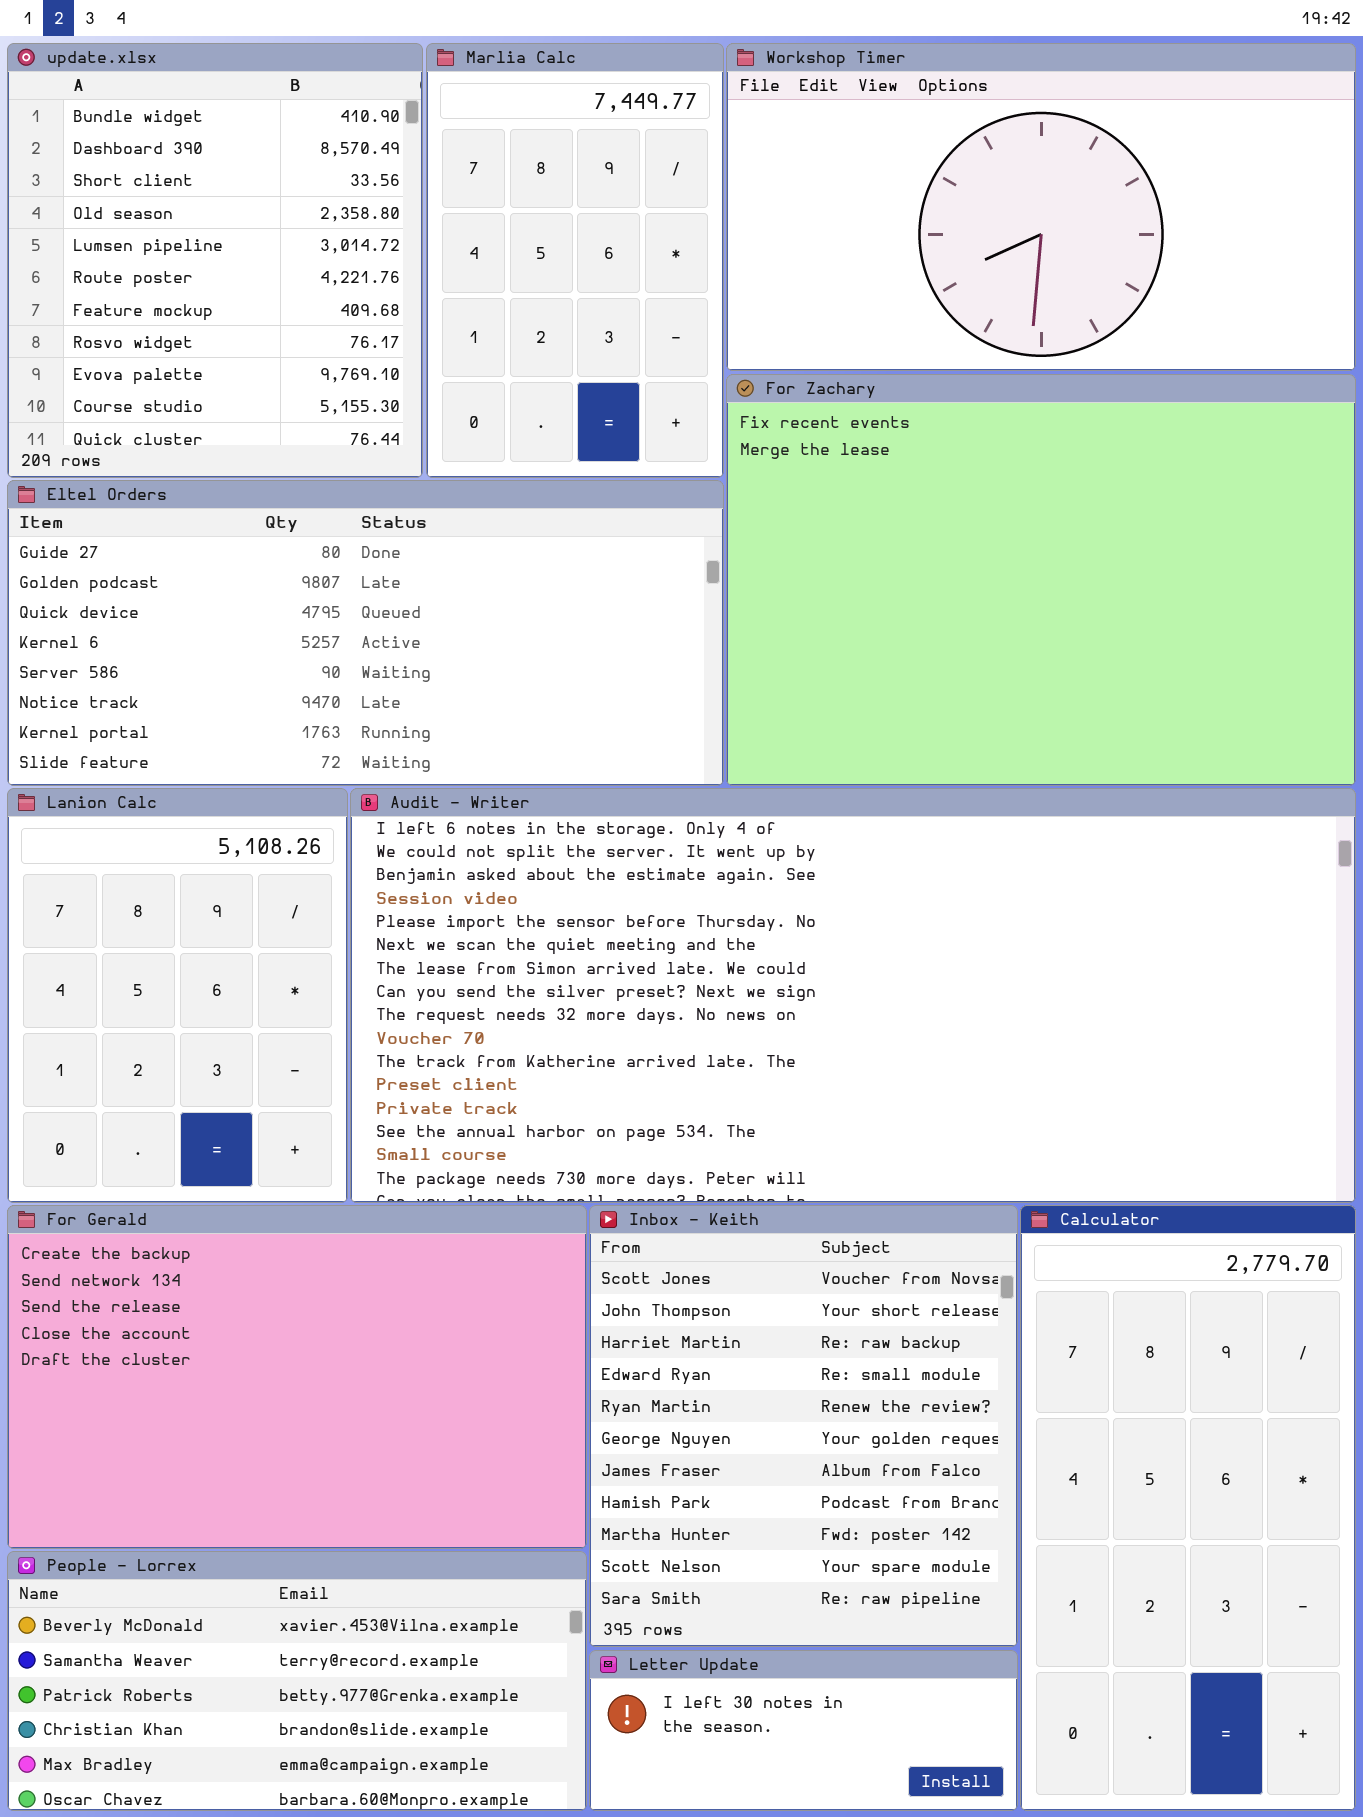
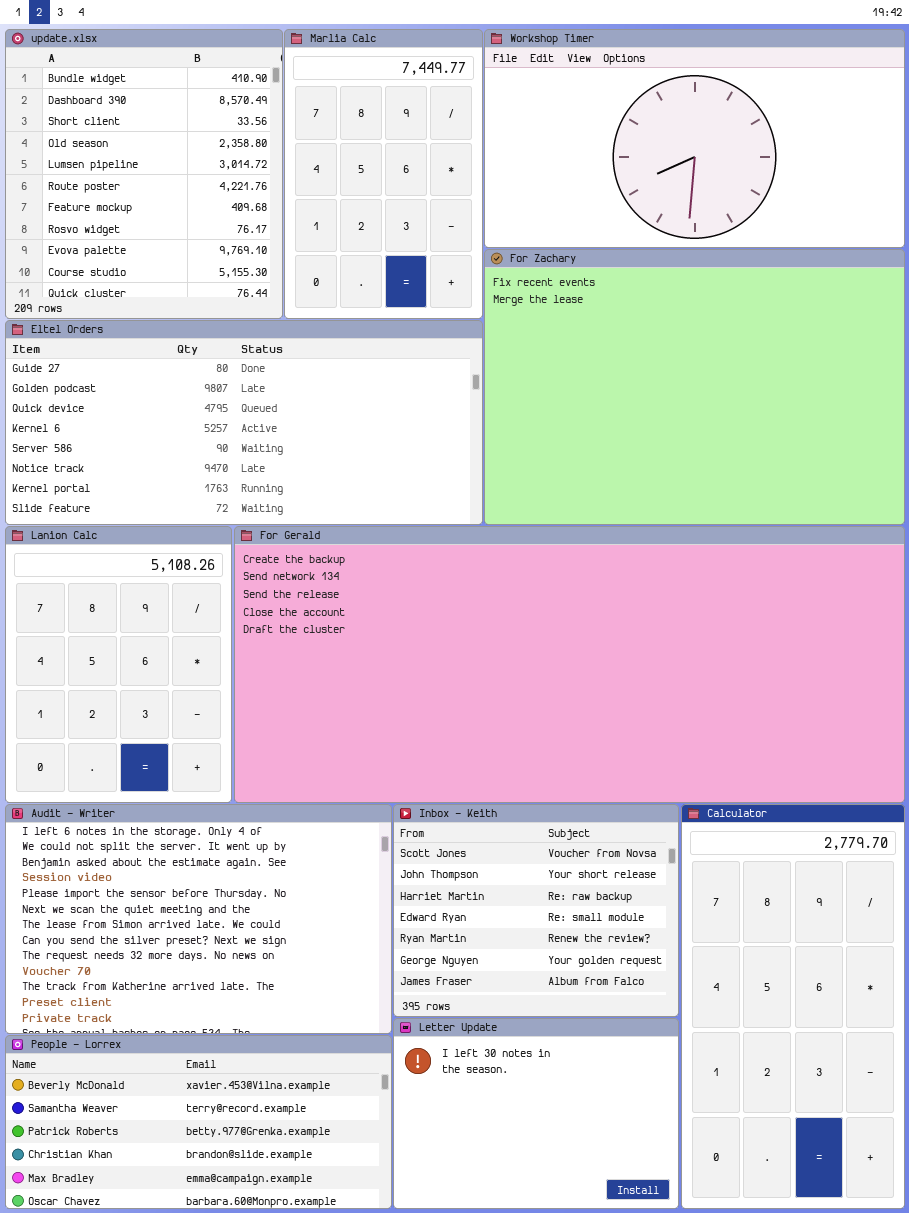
Audit - Writer: [350,788,1356,1203] -> [5,804,392,1034], moved, resized
For Gerald: [7,1205,587,1549] -> [234,526,905,803], moved, resized
Inbox - Keith: [589,1205,1018,1647] -> [393,804,679,1017], resized
Letter Update: [589,1650,1018,1811] -> [393,1018,679,1209], resized

